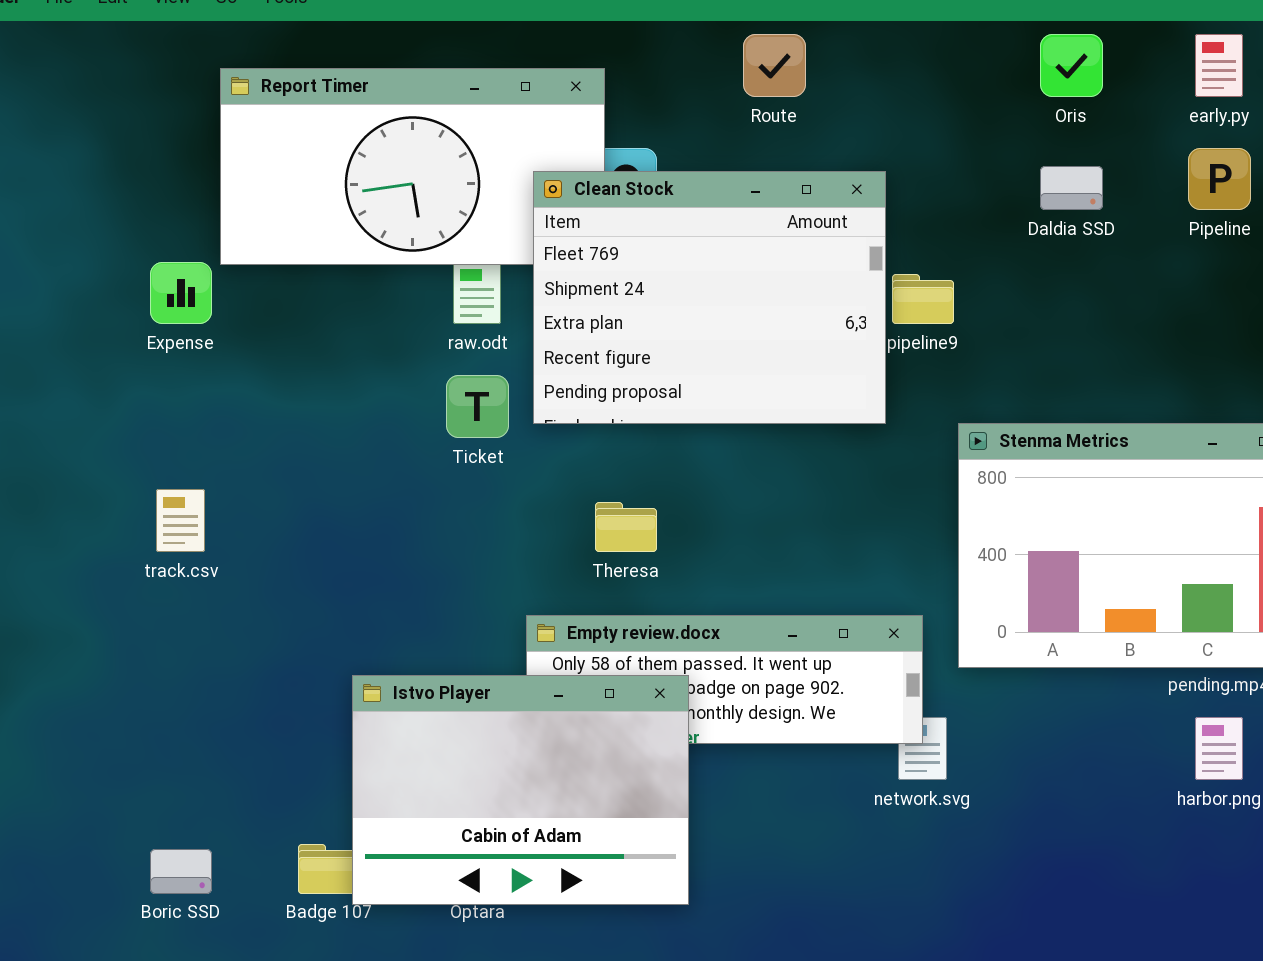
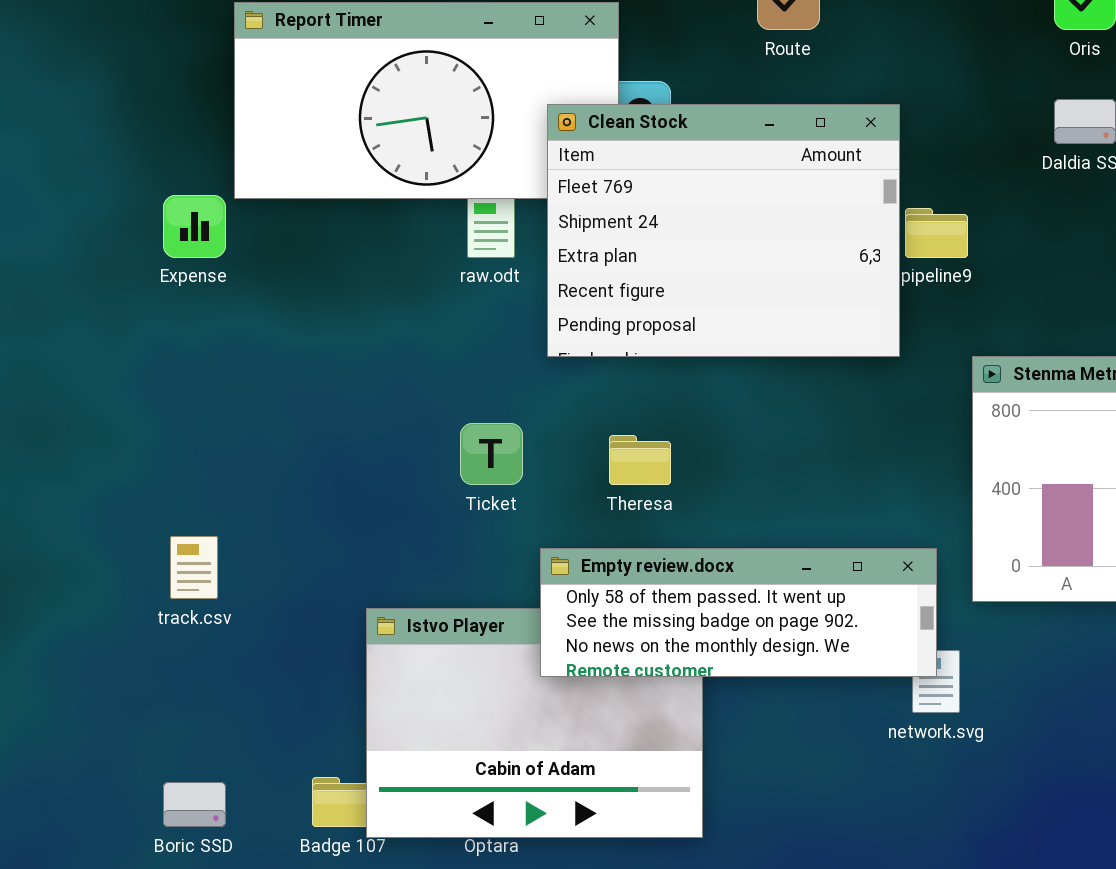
Ticket: [446,375,509,438] -> [460,423,523,485], moved
track.csv: [156,489,205,552] -> [170,536,218,599], moved
Empty review.docx: [526,615,923,744] -> [540,548,937,677], raised

